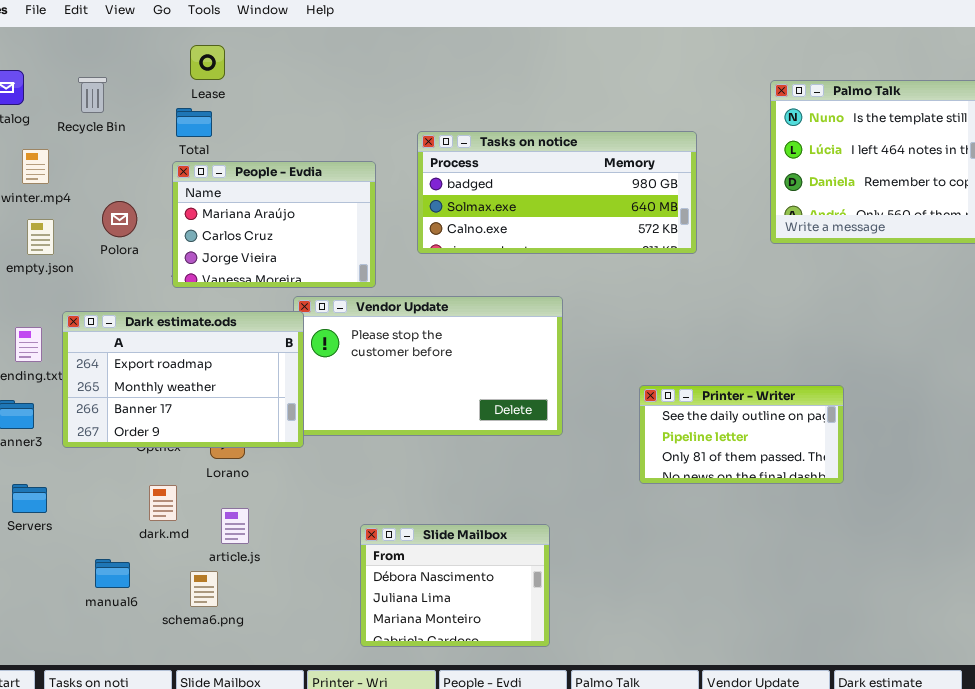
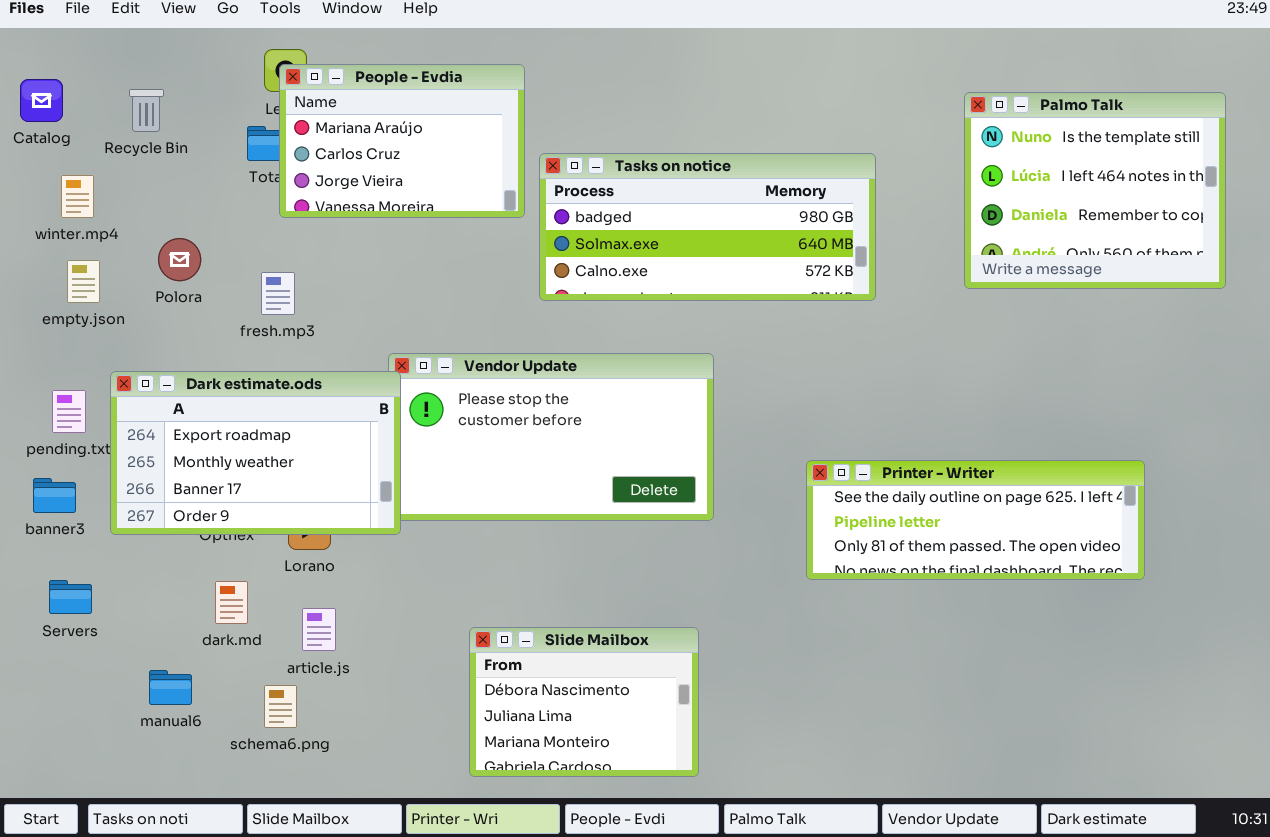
People - Evdia: [172,161,376,288] -> [279,64,525,218], moved
Printer - Writer: [639,385,844,484] -> [806,460,1145,580], resized

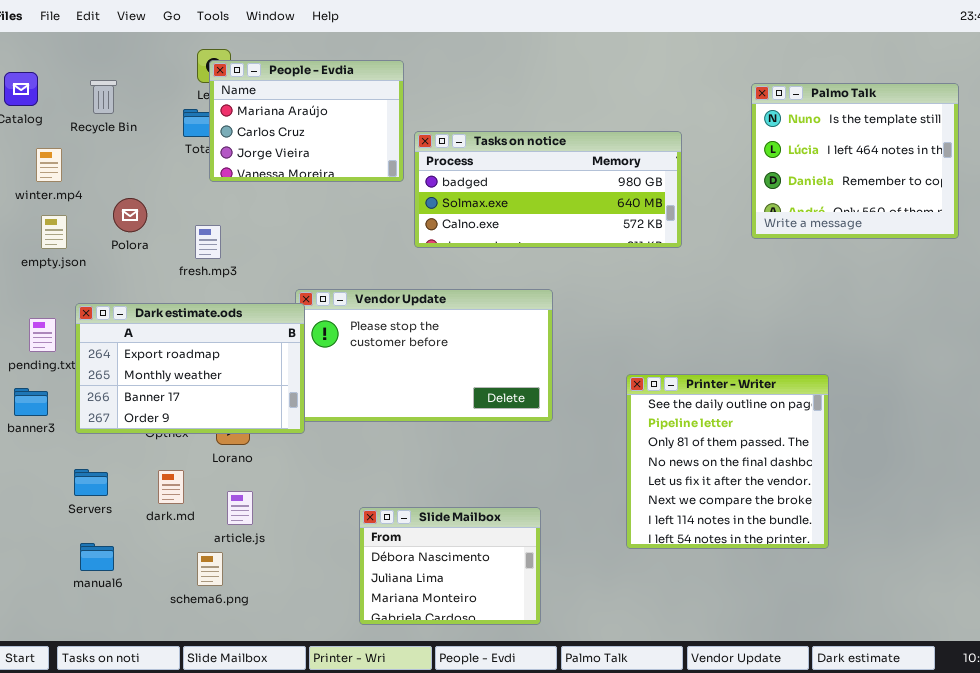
Printer - Writer: [806,460,1145,580] -> [626,374,829,549], resized
Servers: [49,580,92,614] -> [74,469,108,496], moved
manual6: [149,670,192,705] -> [80,543,114,571], moved

